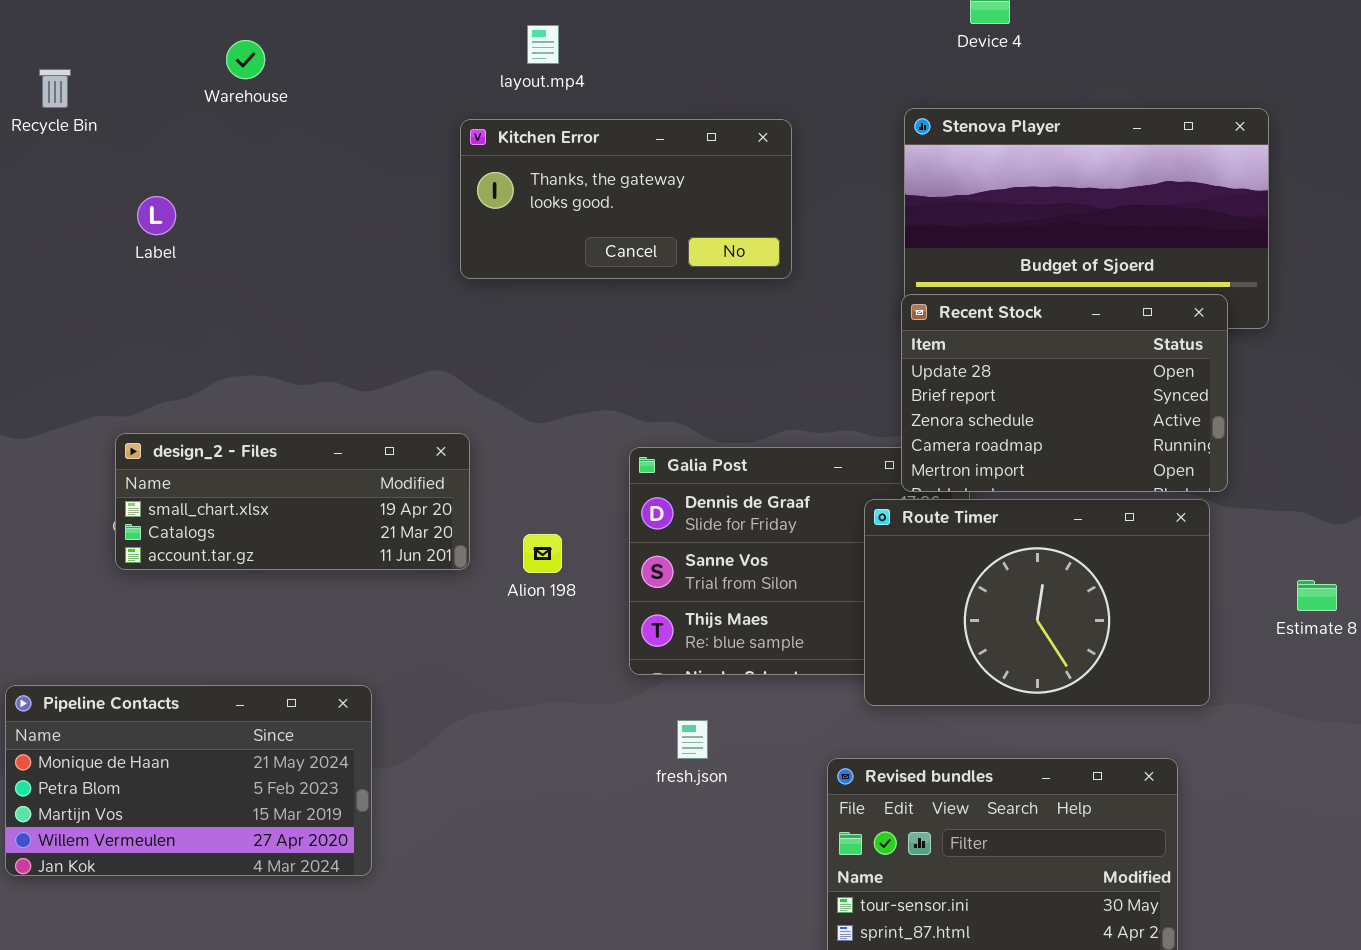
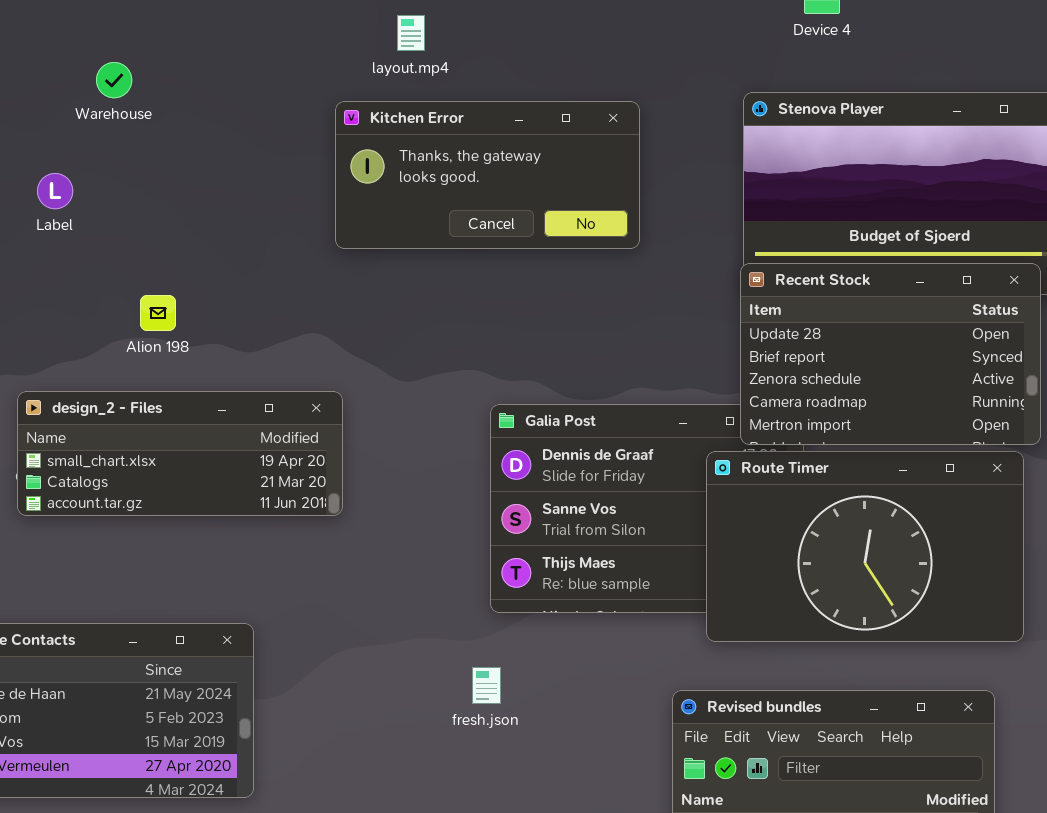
Warehouse: [226,40,265,79] -> [96,62,132,98], moved
Alion 198: [523,534,562,573] -> [140,295,176,331], moved
fresh.json: [677,720,708,759] -> [472,667,501,704], moved

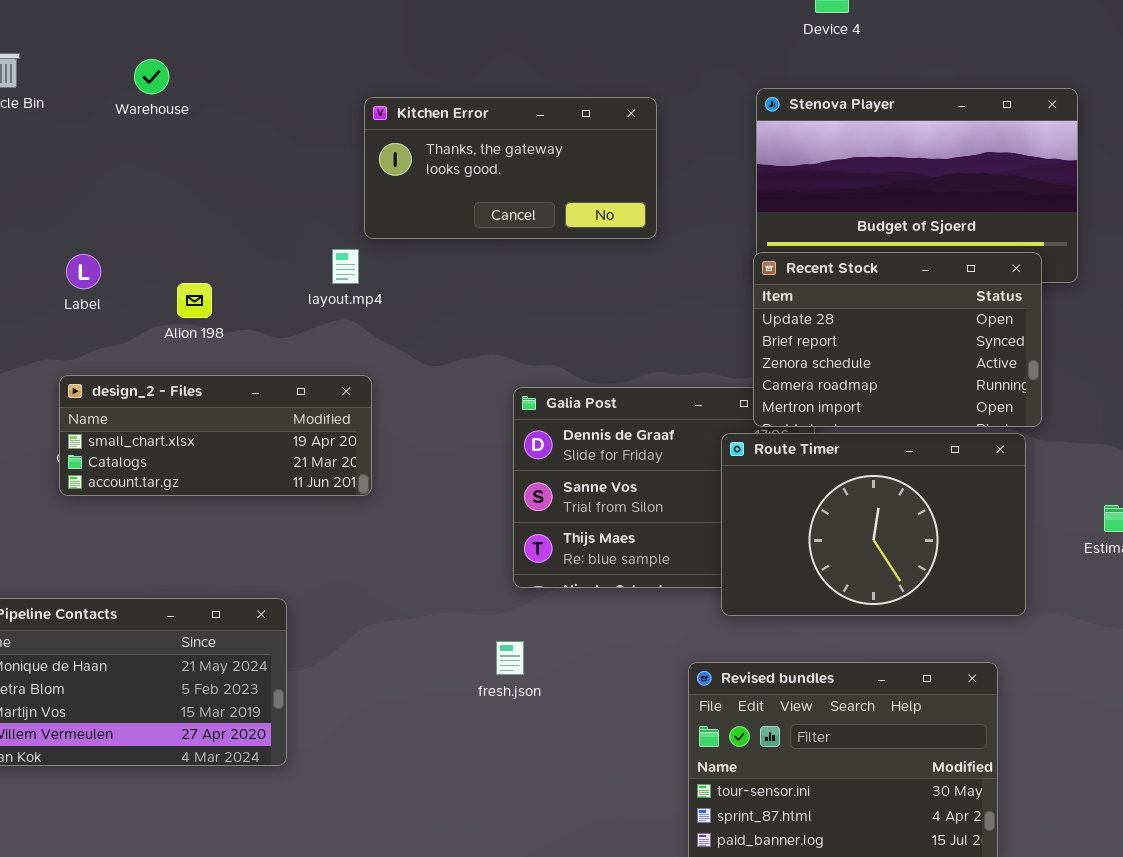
layout.mp4: [397,15,425,51] -> [332,249,359,284], moved
Label: [37,173,73,209] -> [66,254,101,289], moved

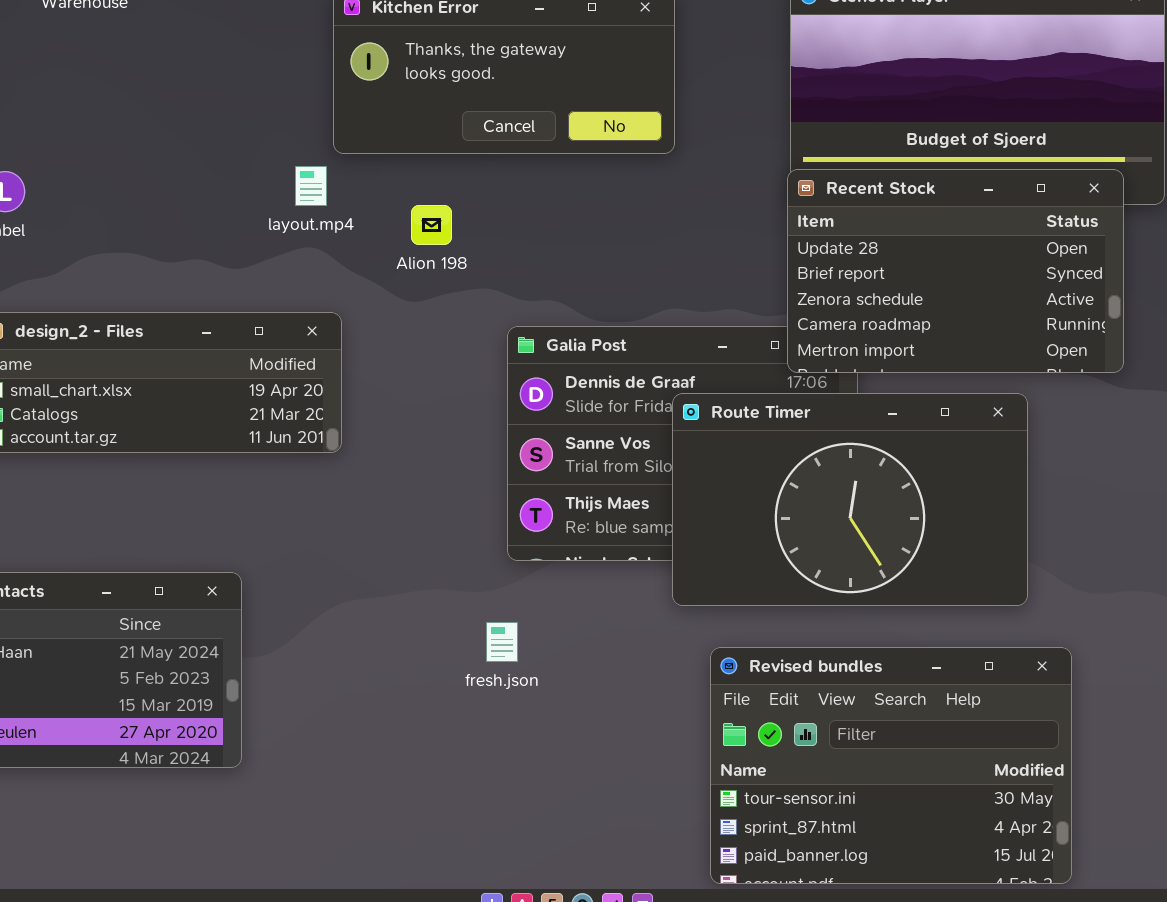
Alion 198: [177,283,212,318] -> [411,205,452,245], moved
Route Timer: [721,433,1026,616] -> [672,393,1028,606], moved

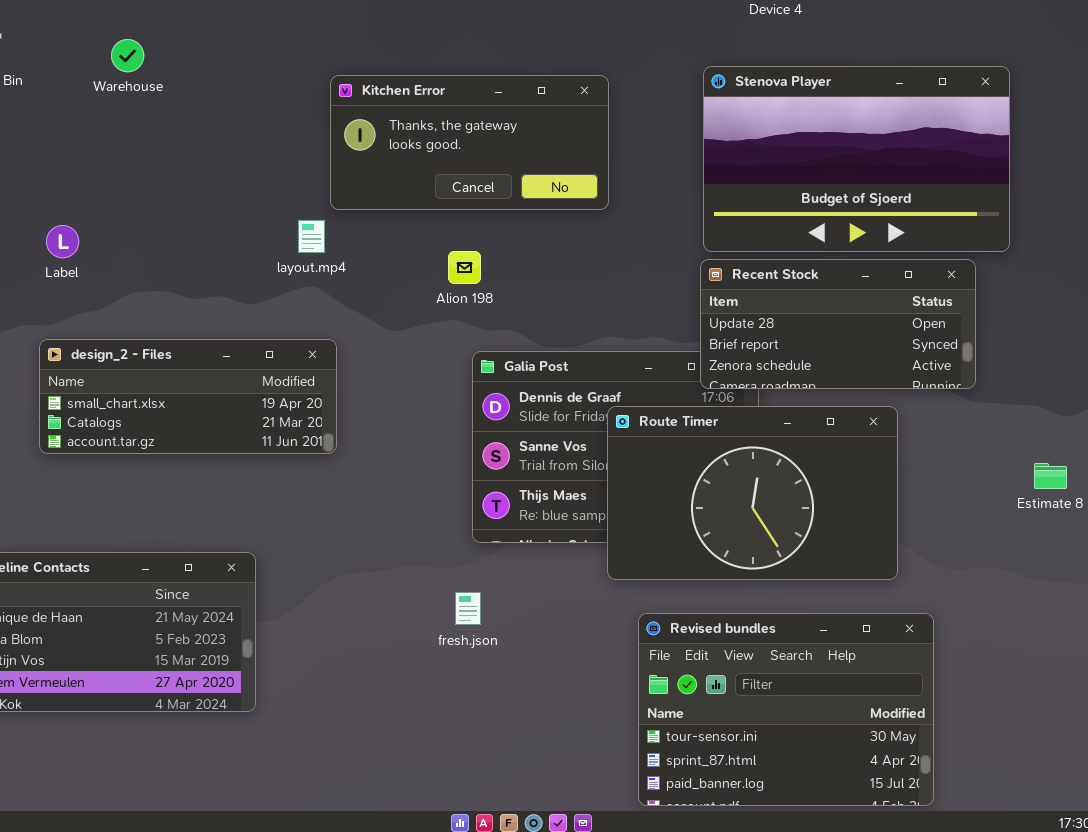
Recent Stock: [787,169,1124,373] -> [700,259,976,389], resized
Alion 198: [411,205,452,245] -> [448,251,481,284], moved

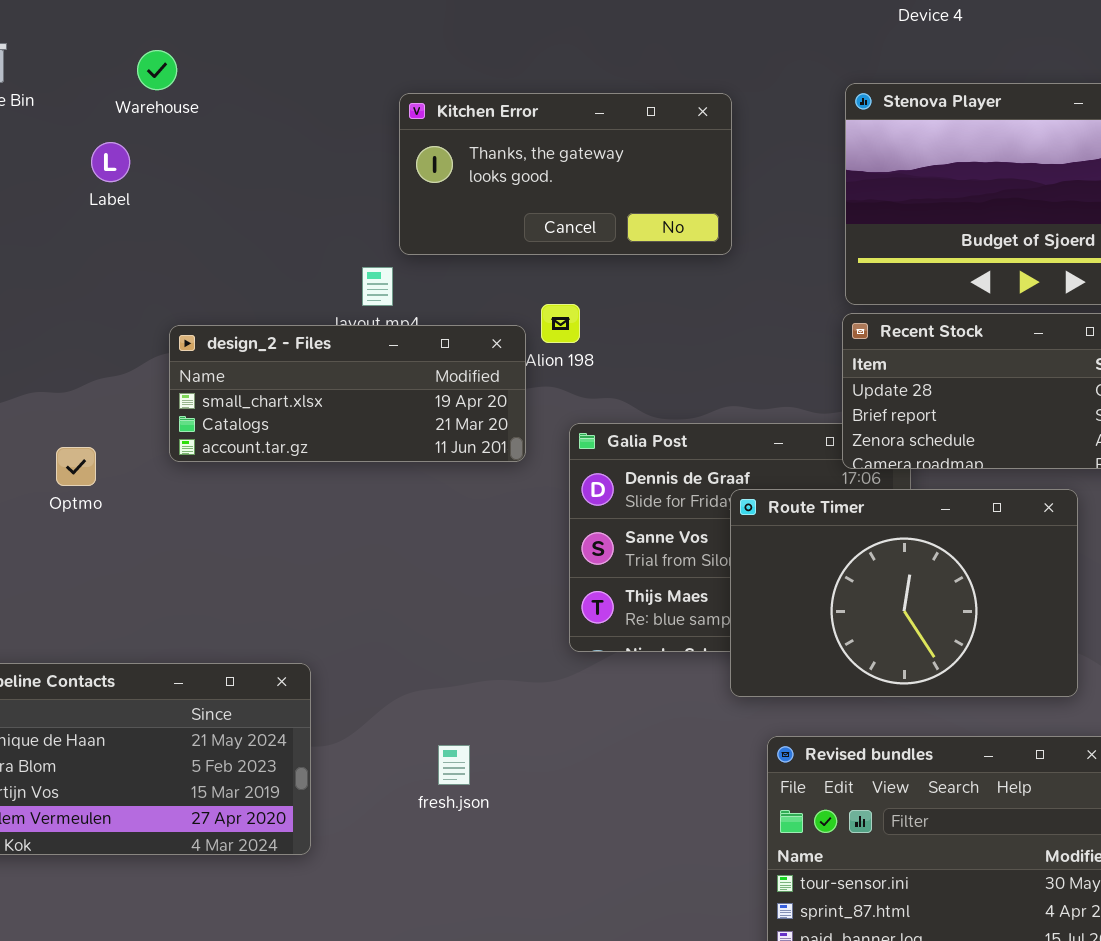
Label: [46,225,79,258] -> [91,142,130,182], moved
design_2 - Files: [39,339,337,454] -> [169,325,526,462], moved
fresh.json: [455,592,481,625] -> [438,745,470,785], moved

